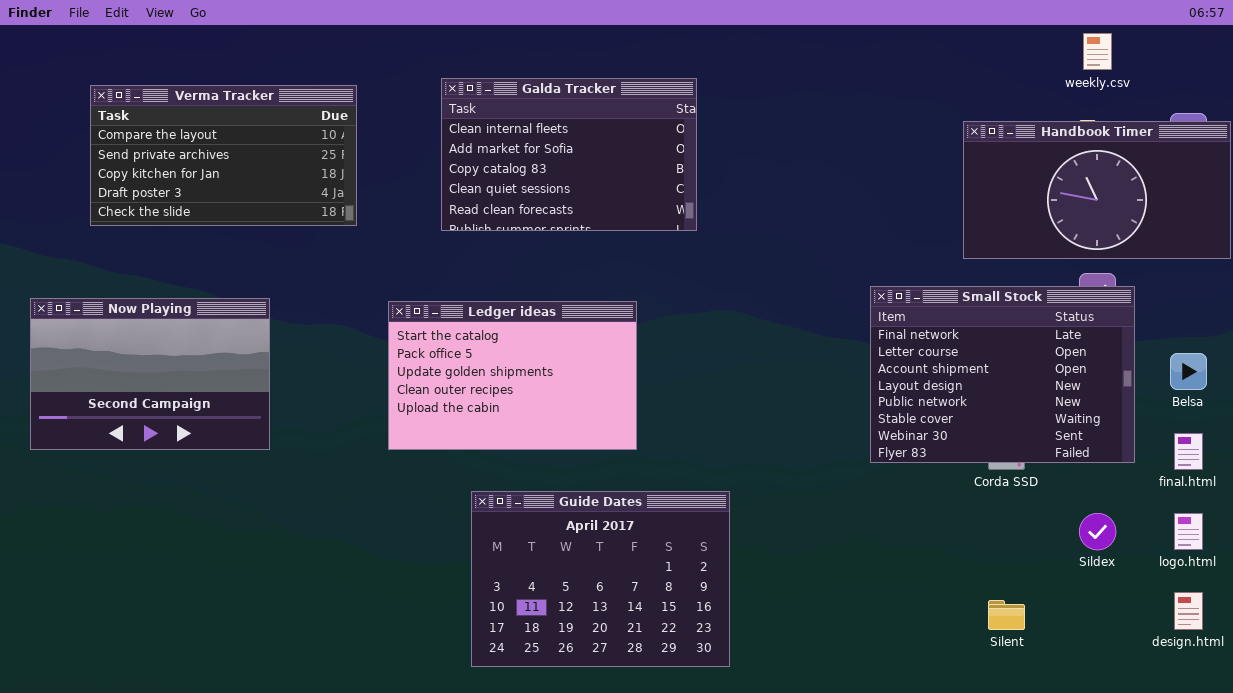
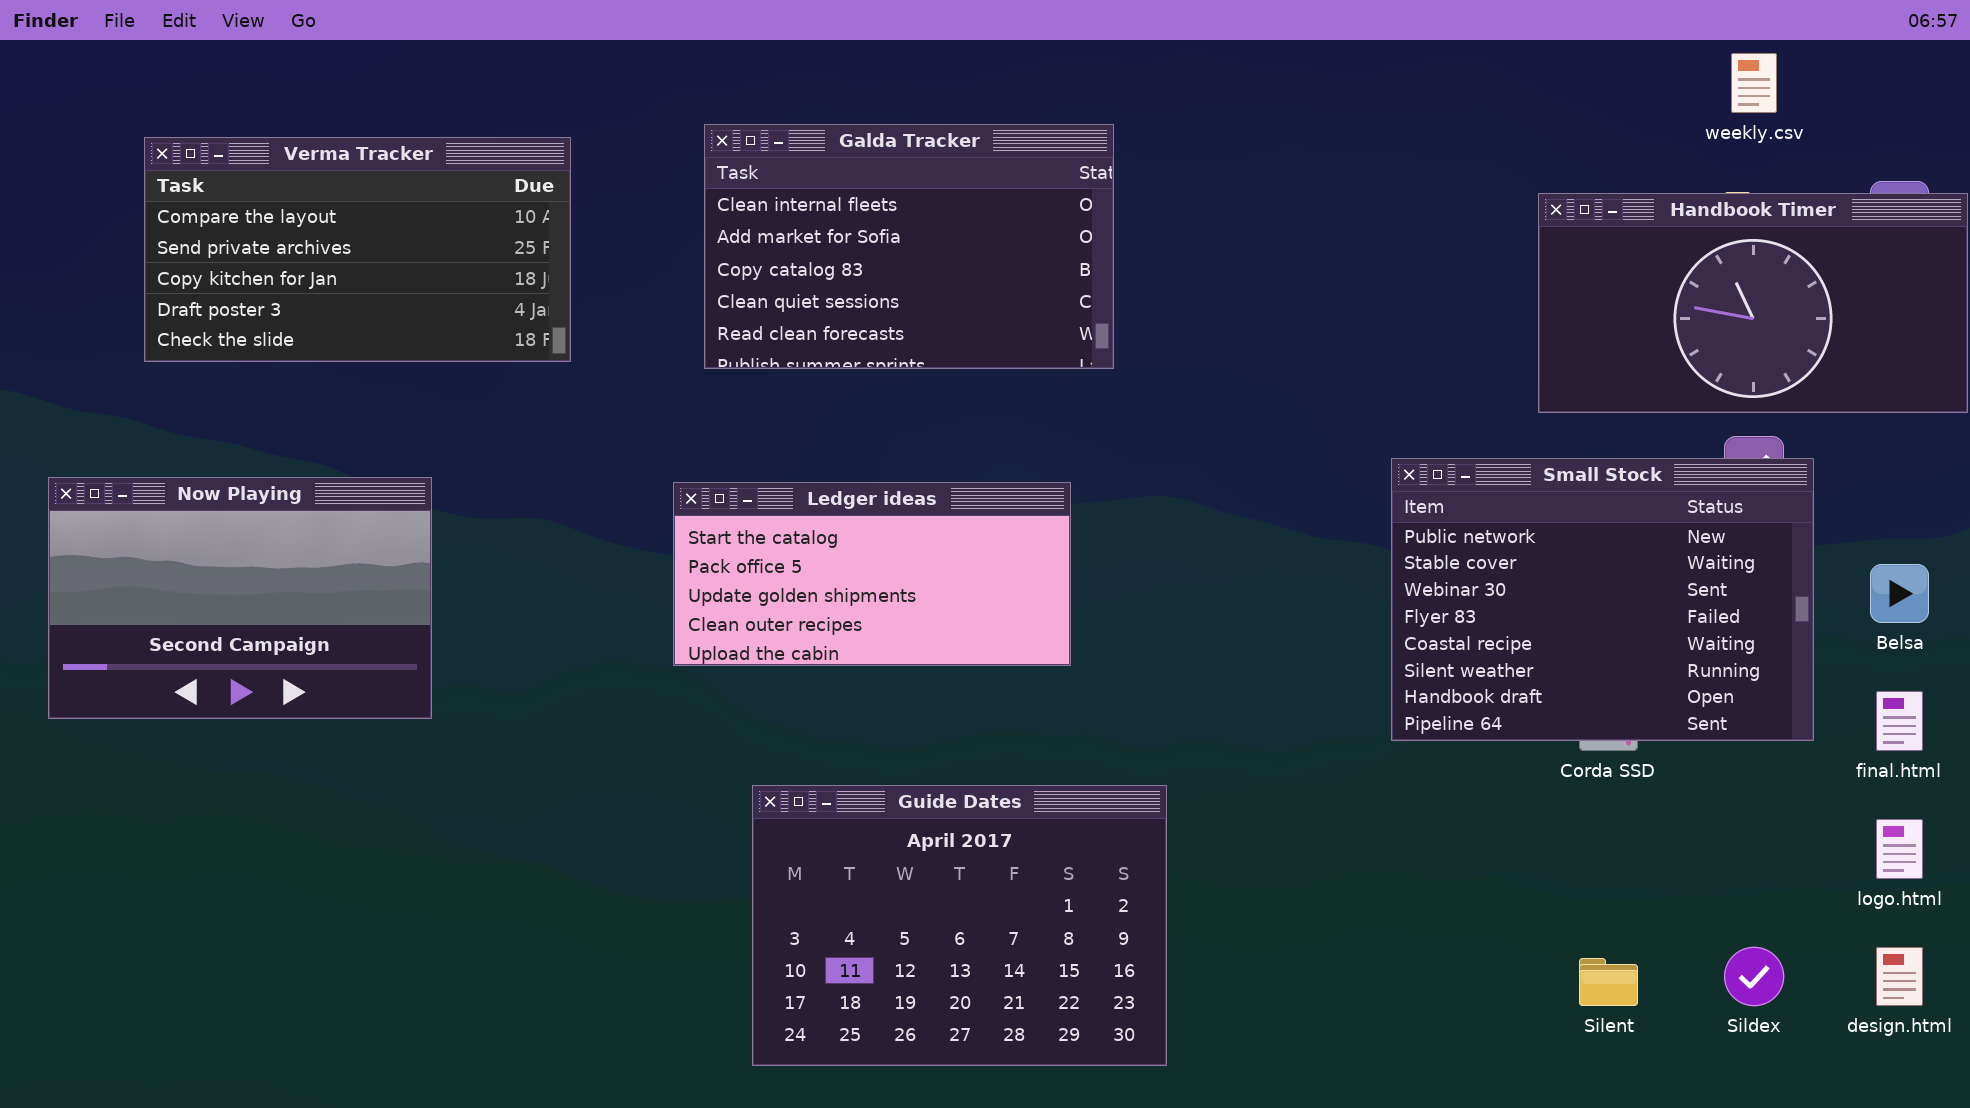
Small Stock: [870,286,1135,463] -> [1391,458,1814,741], scrolled down 4 rows
Ledger ideas: [388,301,637,450] -> [673,482,1071,666], moved, resized
Sildex: [1079,513,1116,550] -> [1724,947,1784,1006], moved

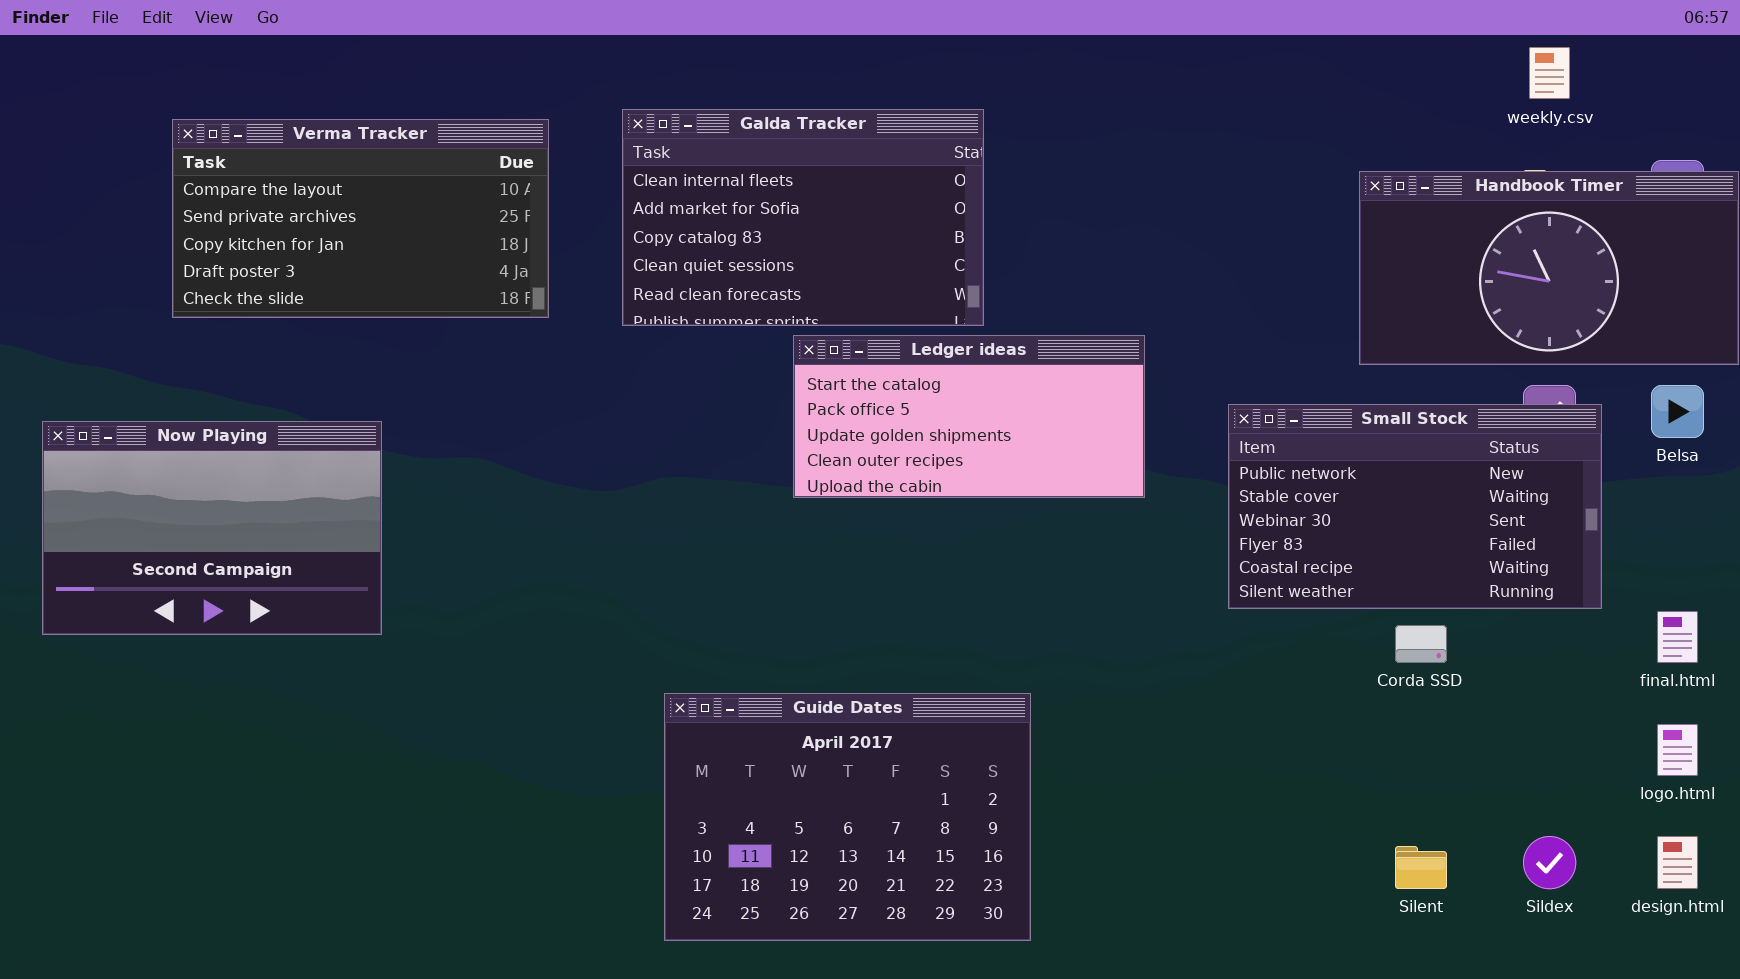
Verma Tracker: [144,137,571,362] -> [172,119,549,318], moved
Small Stock: [1391,458,1814,741] -> [1228,404,1602,609], resized
Ledger ideas: [673,482,1071,666] -> [793,335,1145,498], moved
Belsa: [1870,564,1929,623] -> [1651,385,1704,438], moved

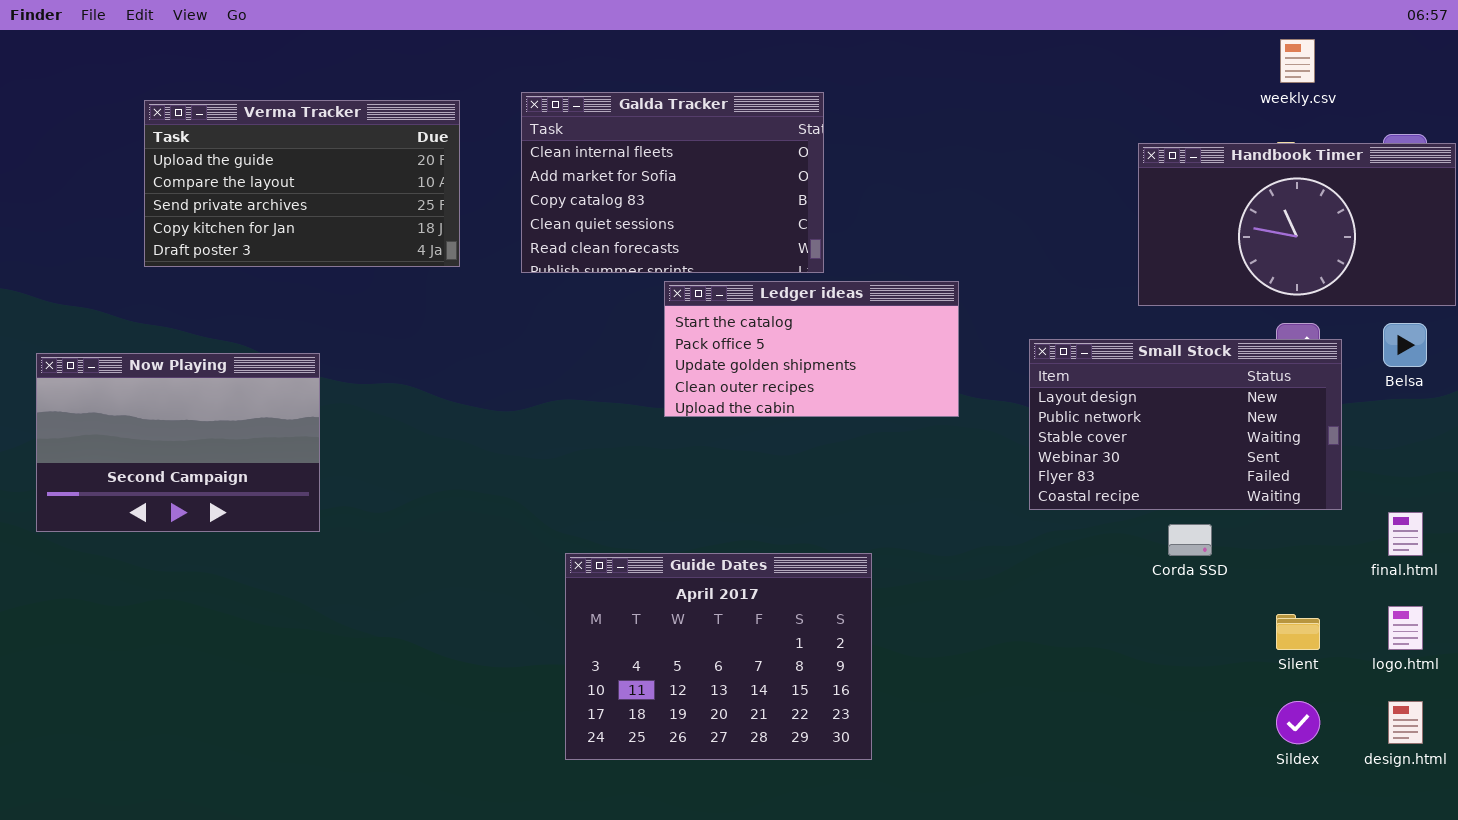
Verma Tracker: [172,119,549,318] -> [144,100,460,267], scrolled up 1 row
Small Stock: [1228,404,1602,609] -> [1029,339,1342,510], scrolled up 1 row
Guide Dates: [664,693,1031,941] -> [565,553,872,760], moved
Silent: [1395,846,1447,889] -> [1276,614,1320,650], moved

